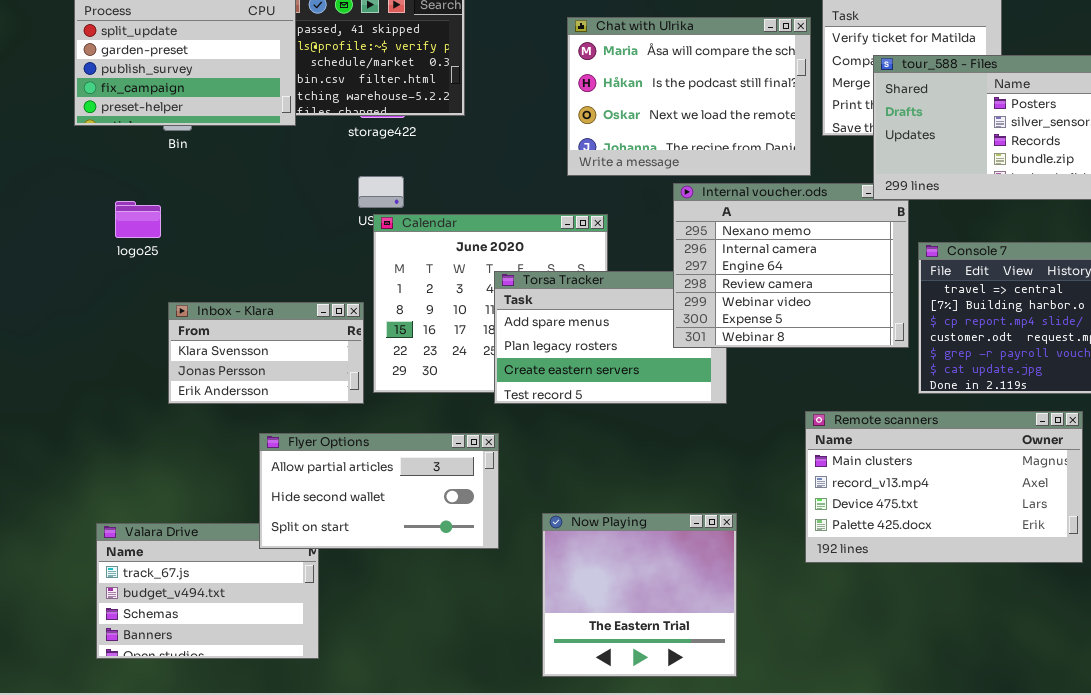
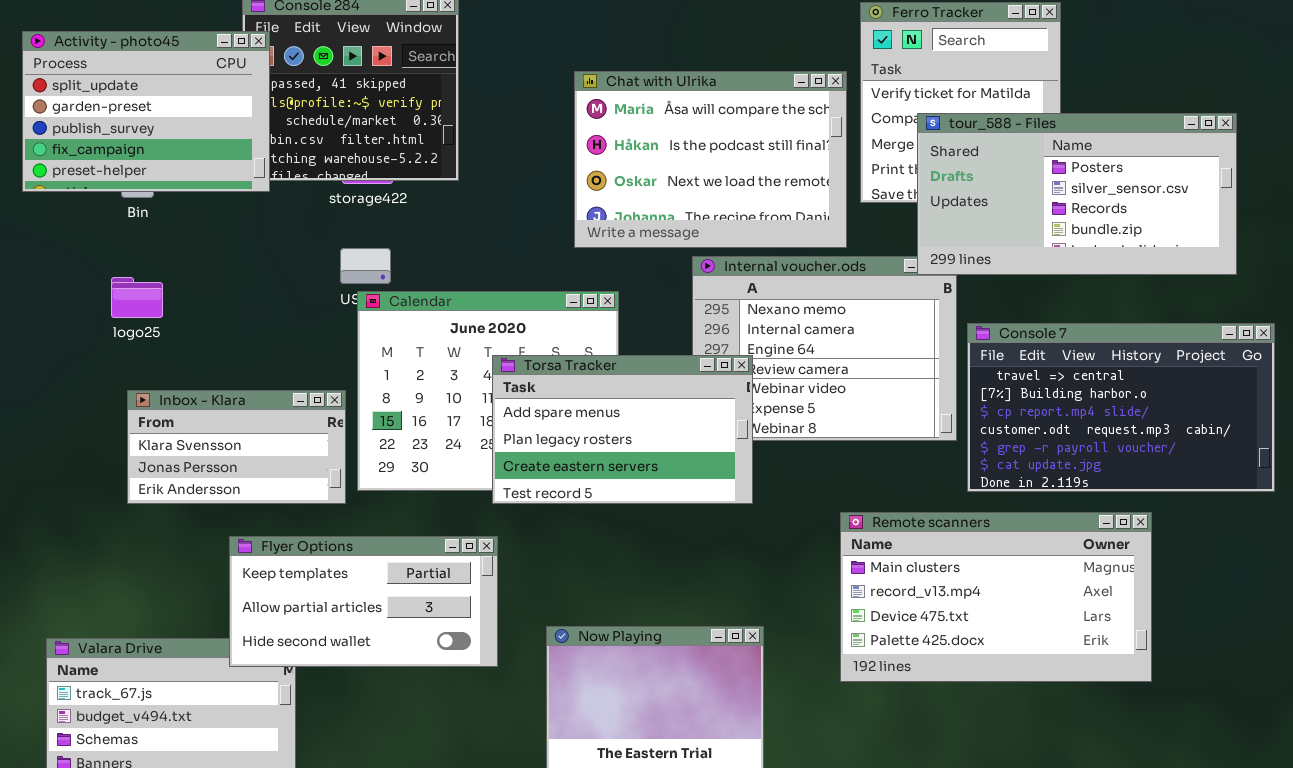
logo25: [115,201,161,238] -> [111,277,163,318], moved
Torsa Tracker: [494,271,727,404] -> [492,355,753,504], raised
Flyer Options: [259,433,499,549] -> [229,536,498,667], scrolled up 1 row

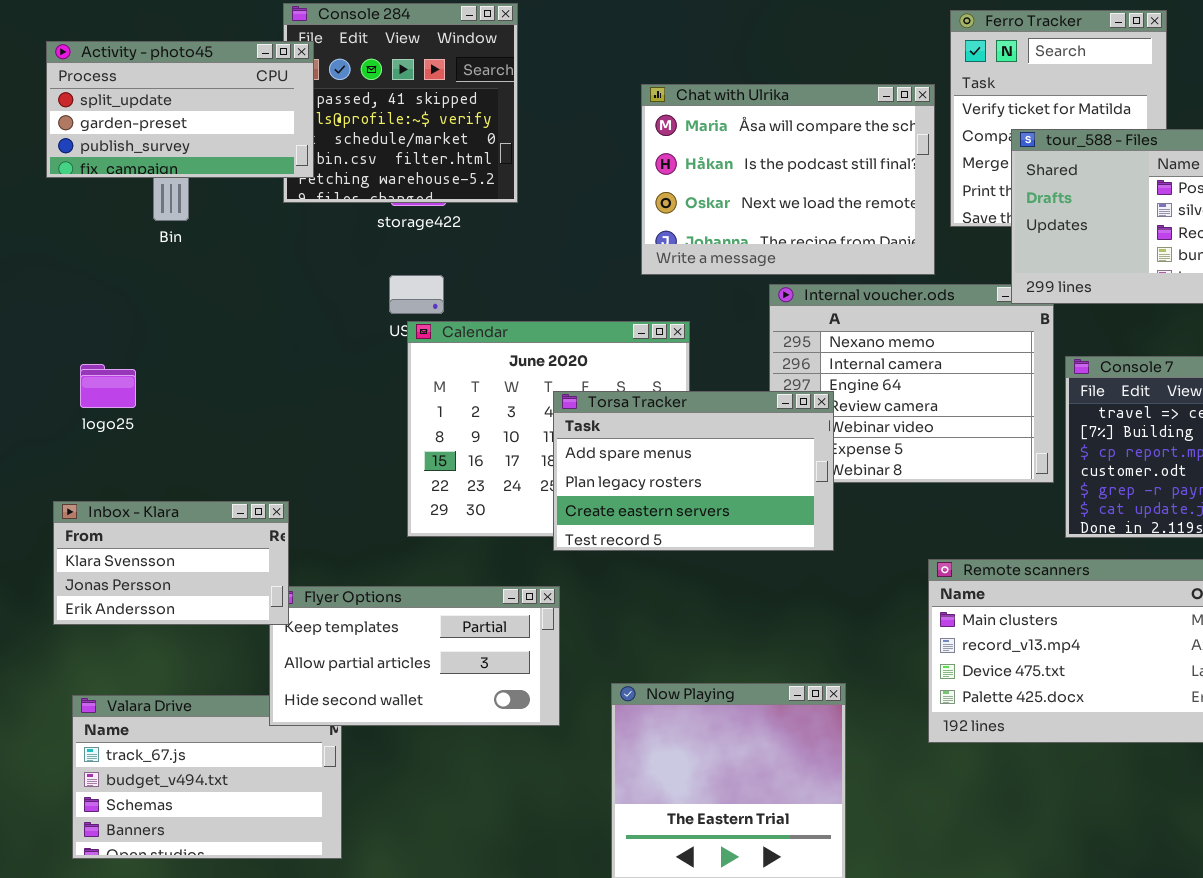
Activity - photo45: [22,31,270,192] -> [46,41,314,178], resized
logo25: [111,277,163,318] -> [80,364,136,408], moved
Inbox - Klara: [127,390,346,504] -> [53,501,289,625], moved

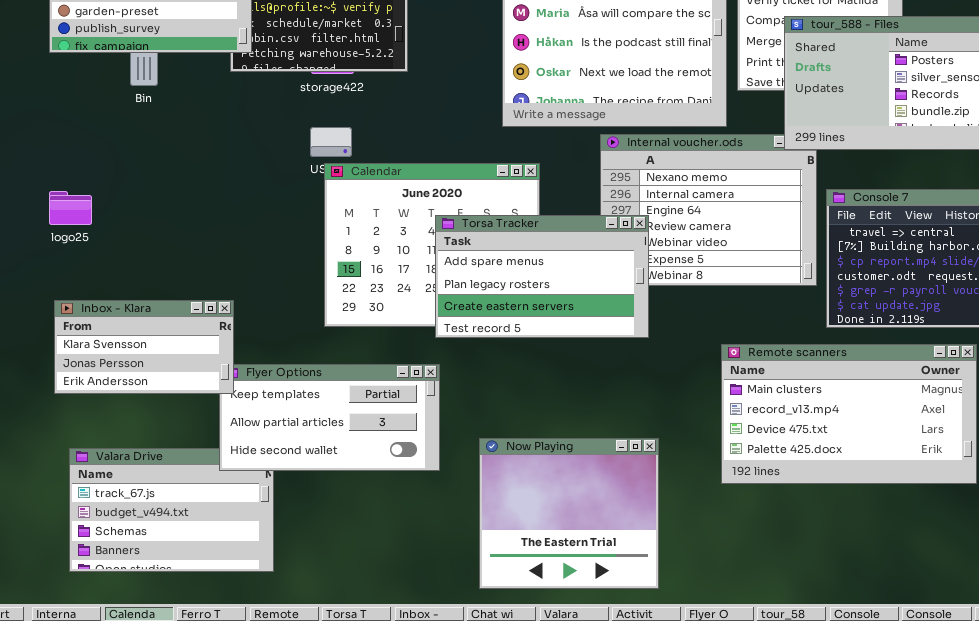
logo25: [80,364,136,408] -> [49,191,92,225], moved

